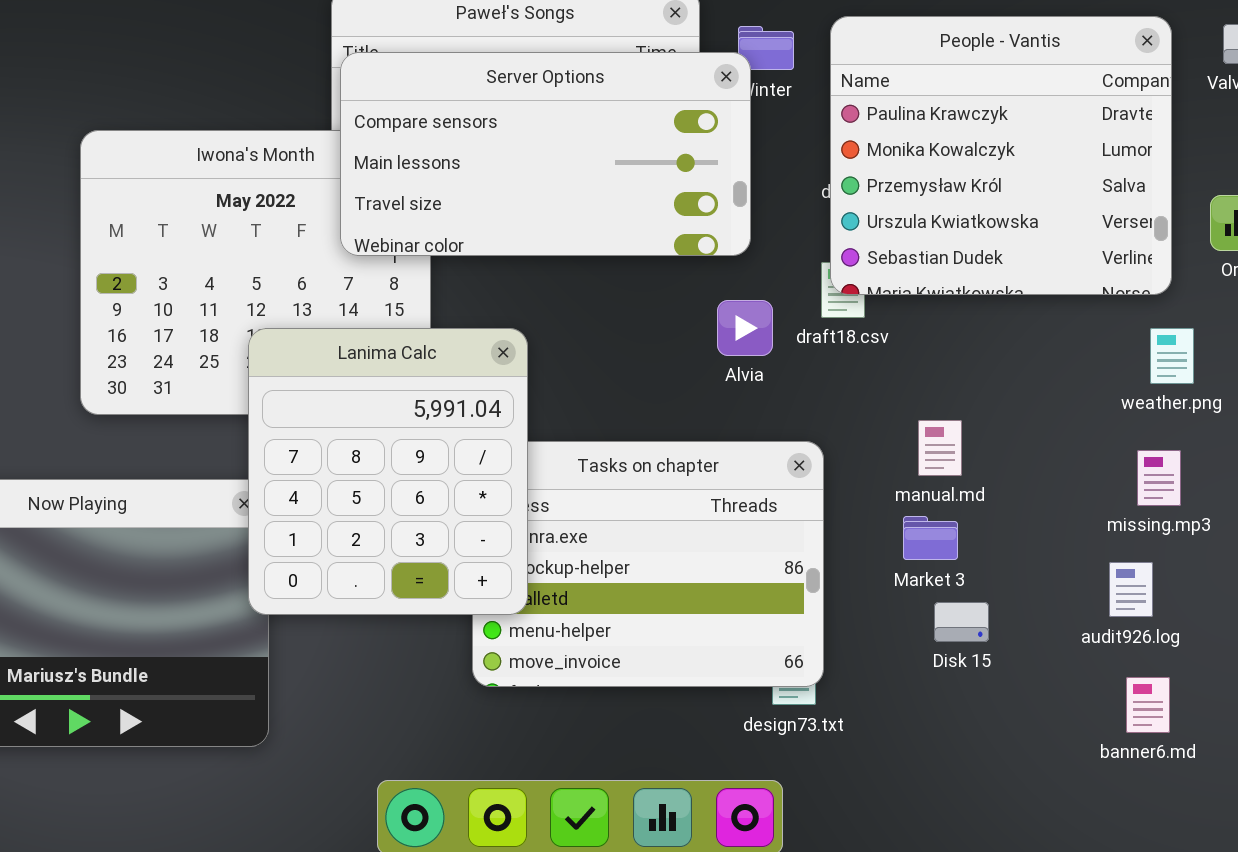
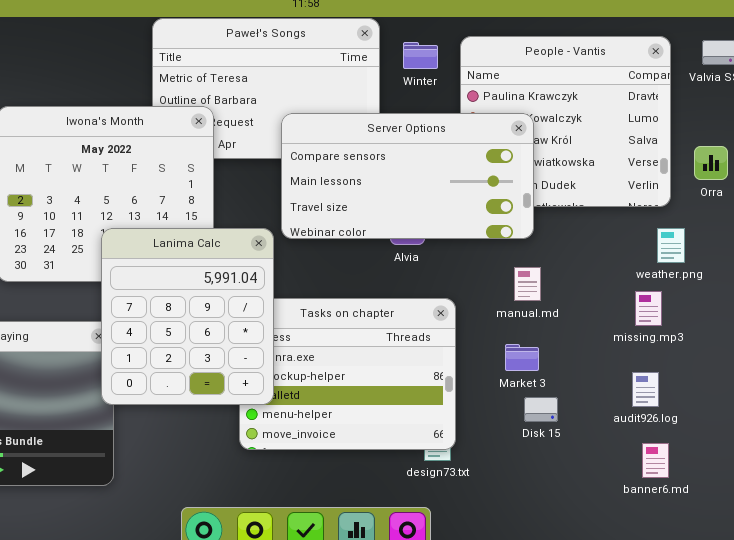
Server Options: [340,52,751,256] -> [281,113,534,239], moved
manual.md: [918,420,962,476] -> [514,267,541,301], moved
missing.mp3: [1137,450,1181,506] -> [635,291,662,326], moved

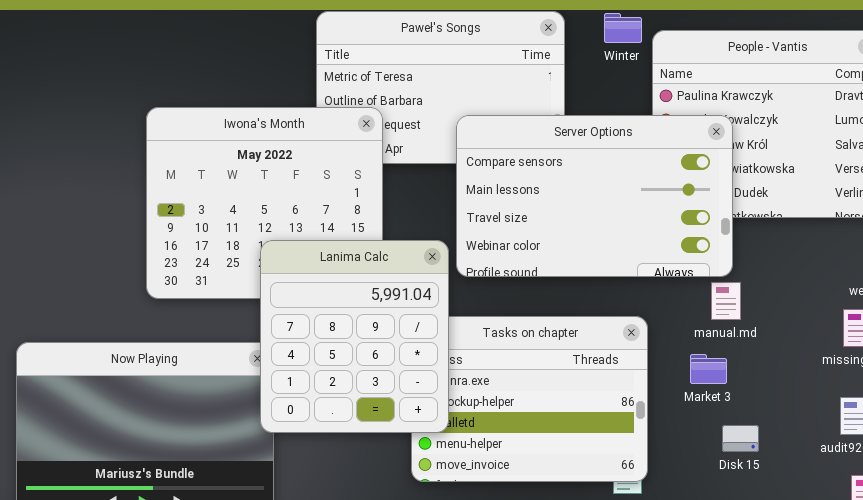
Winter: [403,42,438,69] -> [604,13,642,43], moved
Server Options: [281,113,534,239] -> [456,115,733,277], resized
Market 3: [505,344,539,371] -> [690,354,727,384], moved

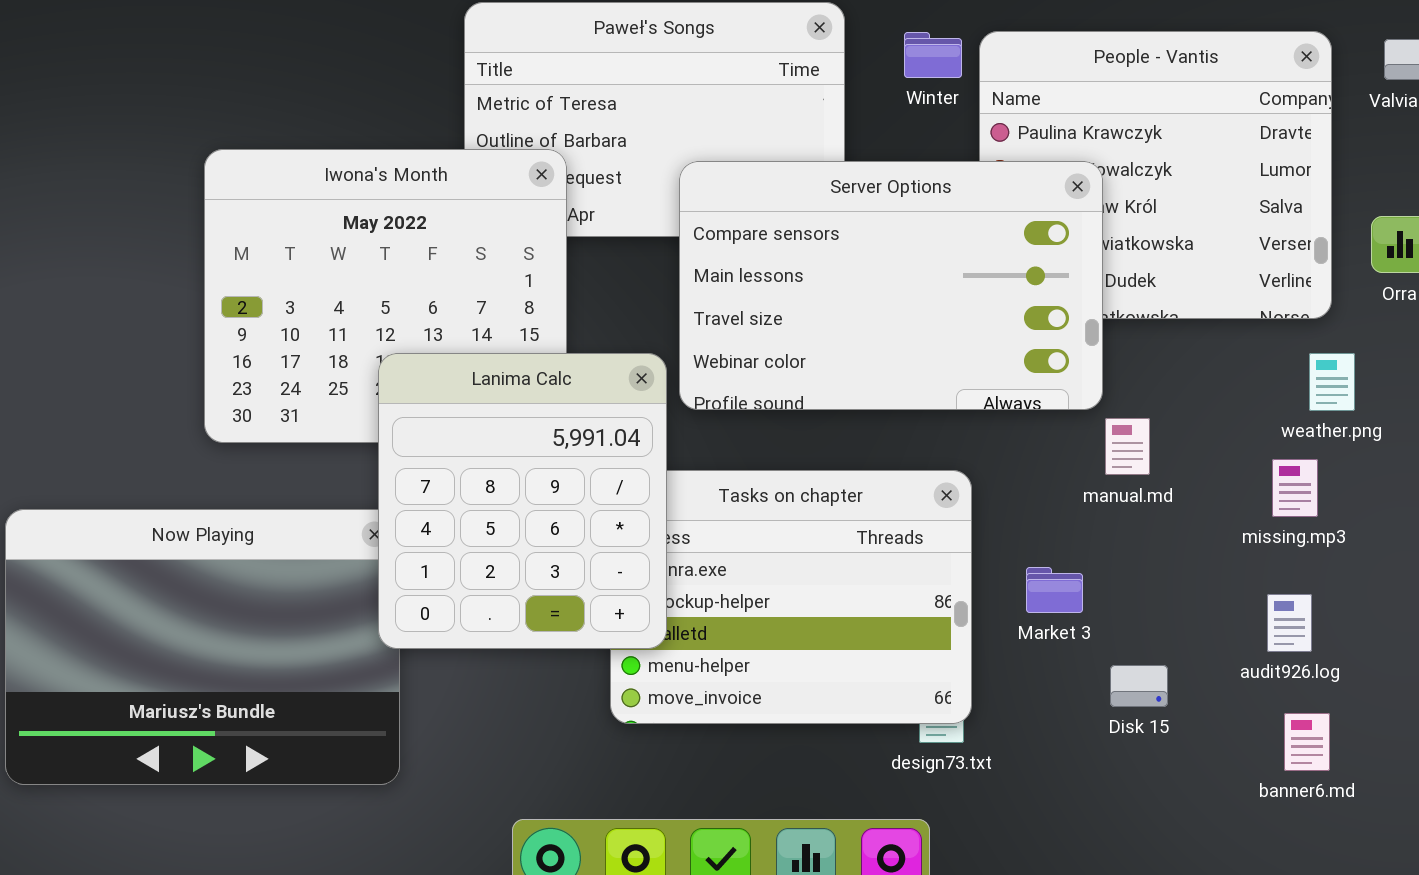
Winter: [604,13,642,43] -> [904,32,962,78], moved
manual.md: [711,282,741,320] -> [1105,418,1150,475], moved
Market 3: [690,354,727,384] -> [1026,567,1083,613], moved
Disk 15: [722,425,759,452] -> [1110,665,1168,707], moved

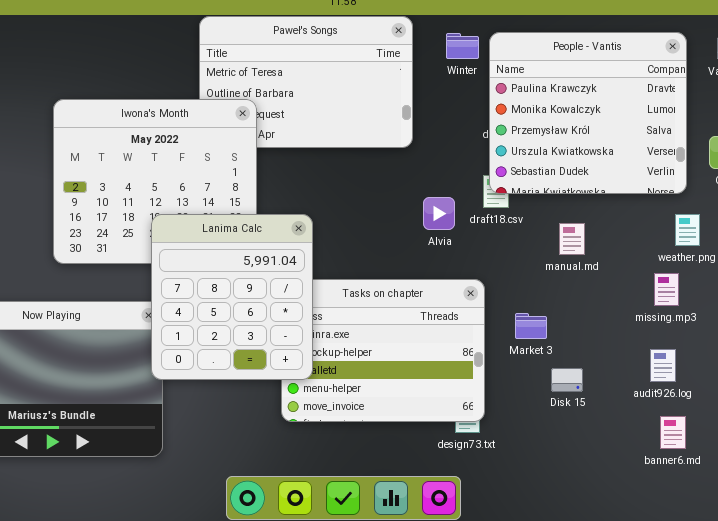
Server Options: [679,161,1103,410] -> none, closed
manual.md: [1105,418,1150,475] -> [559,223,585,255], moved
Market 3: [1026,567,1083,613] -> [515,313,547,339], moved
Disk 15: [1110,665,1168,707] -> [551,368,583,392], moved

